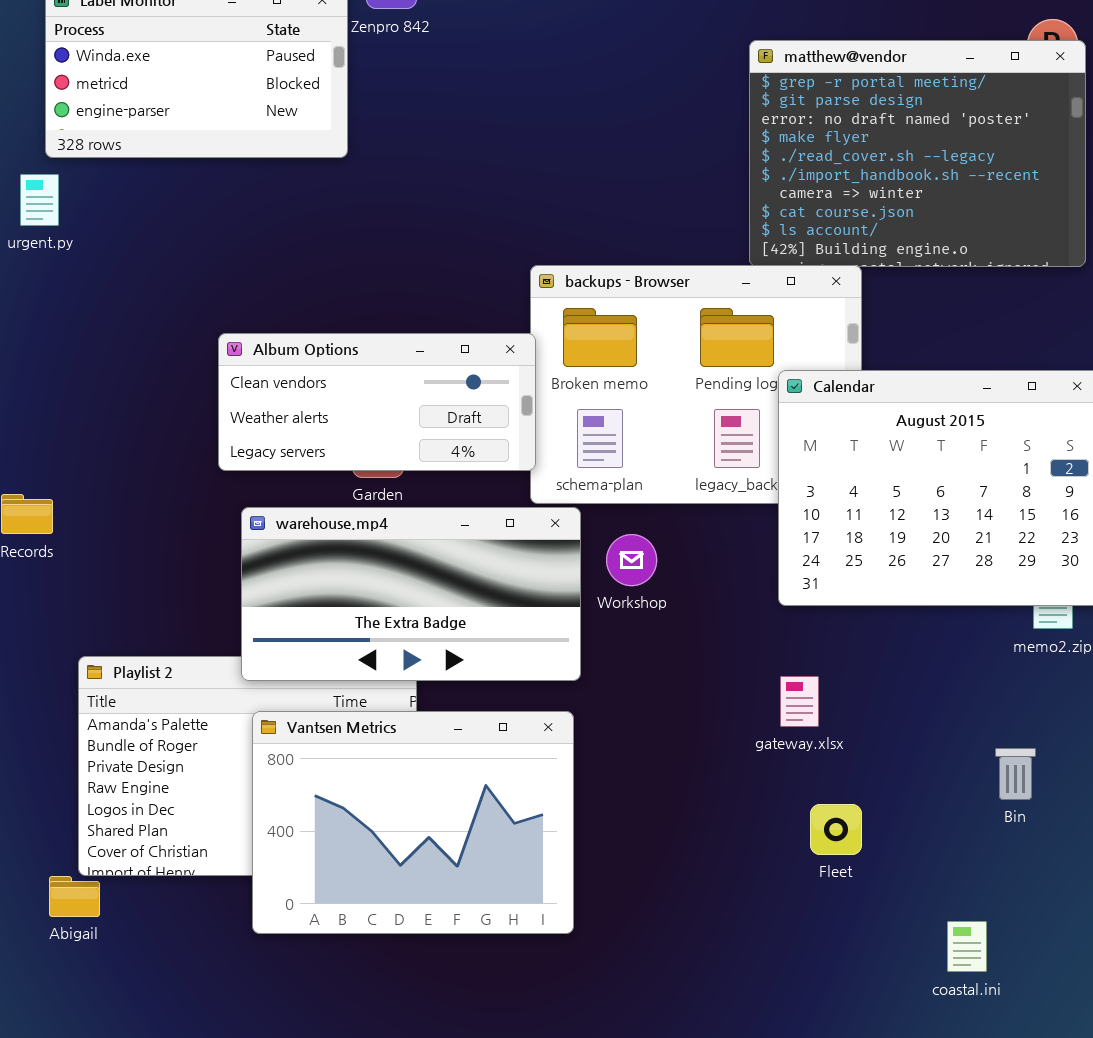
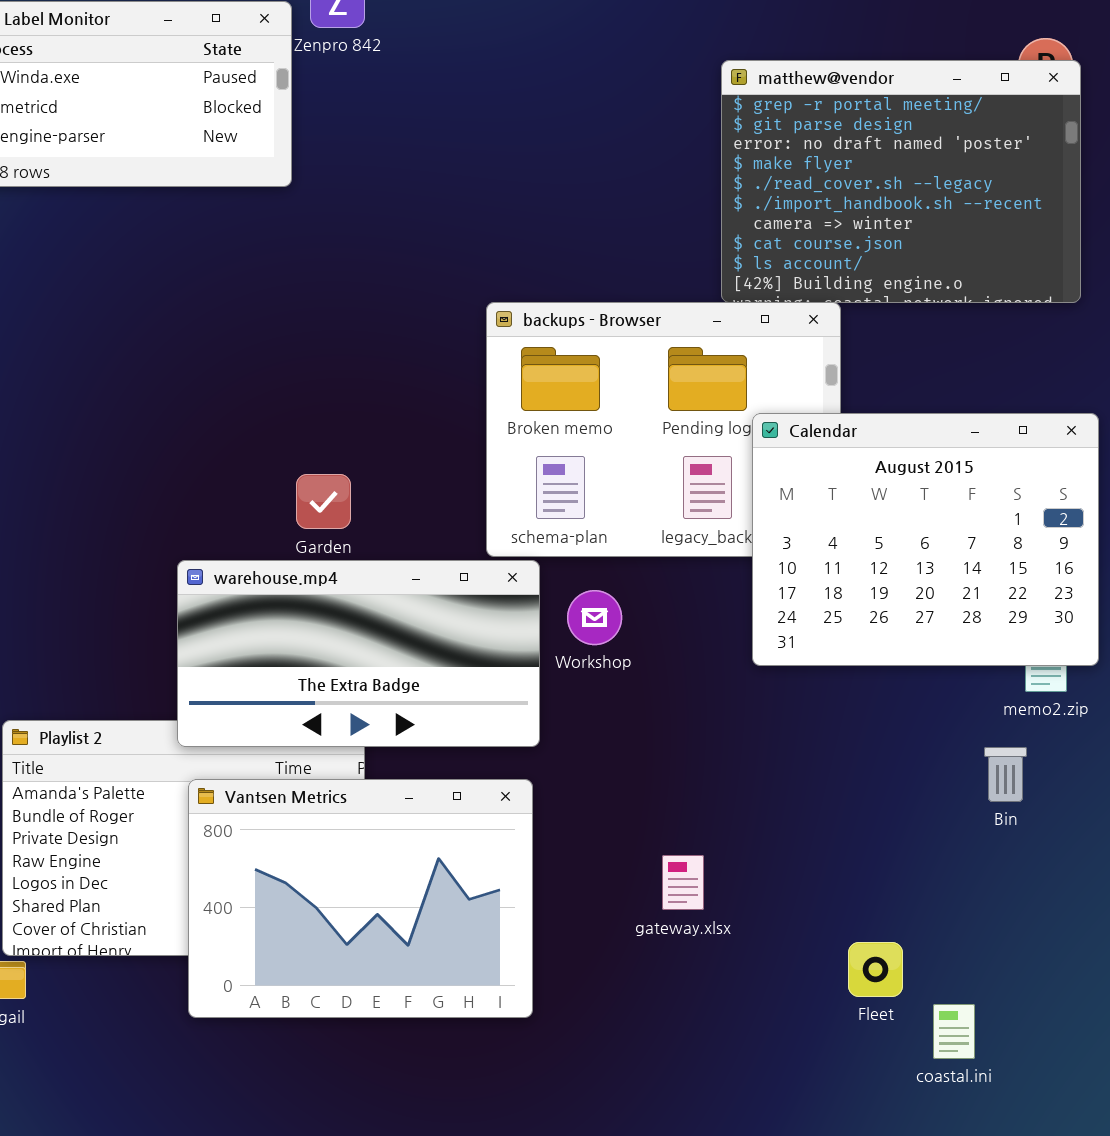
Album Options: [218,333,536,471] -> none, closed
gateway.xlsx: [780,676,819,727] -> [662,855,704,910], moved
Bin: [995,748,1036,800] -> [984,747,1027,802], moved
Fleet: [810,804,862,855] -> [848,942,903,997], moved

